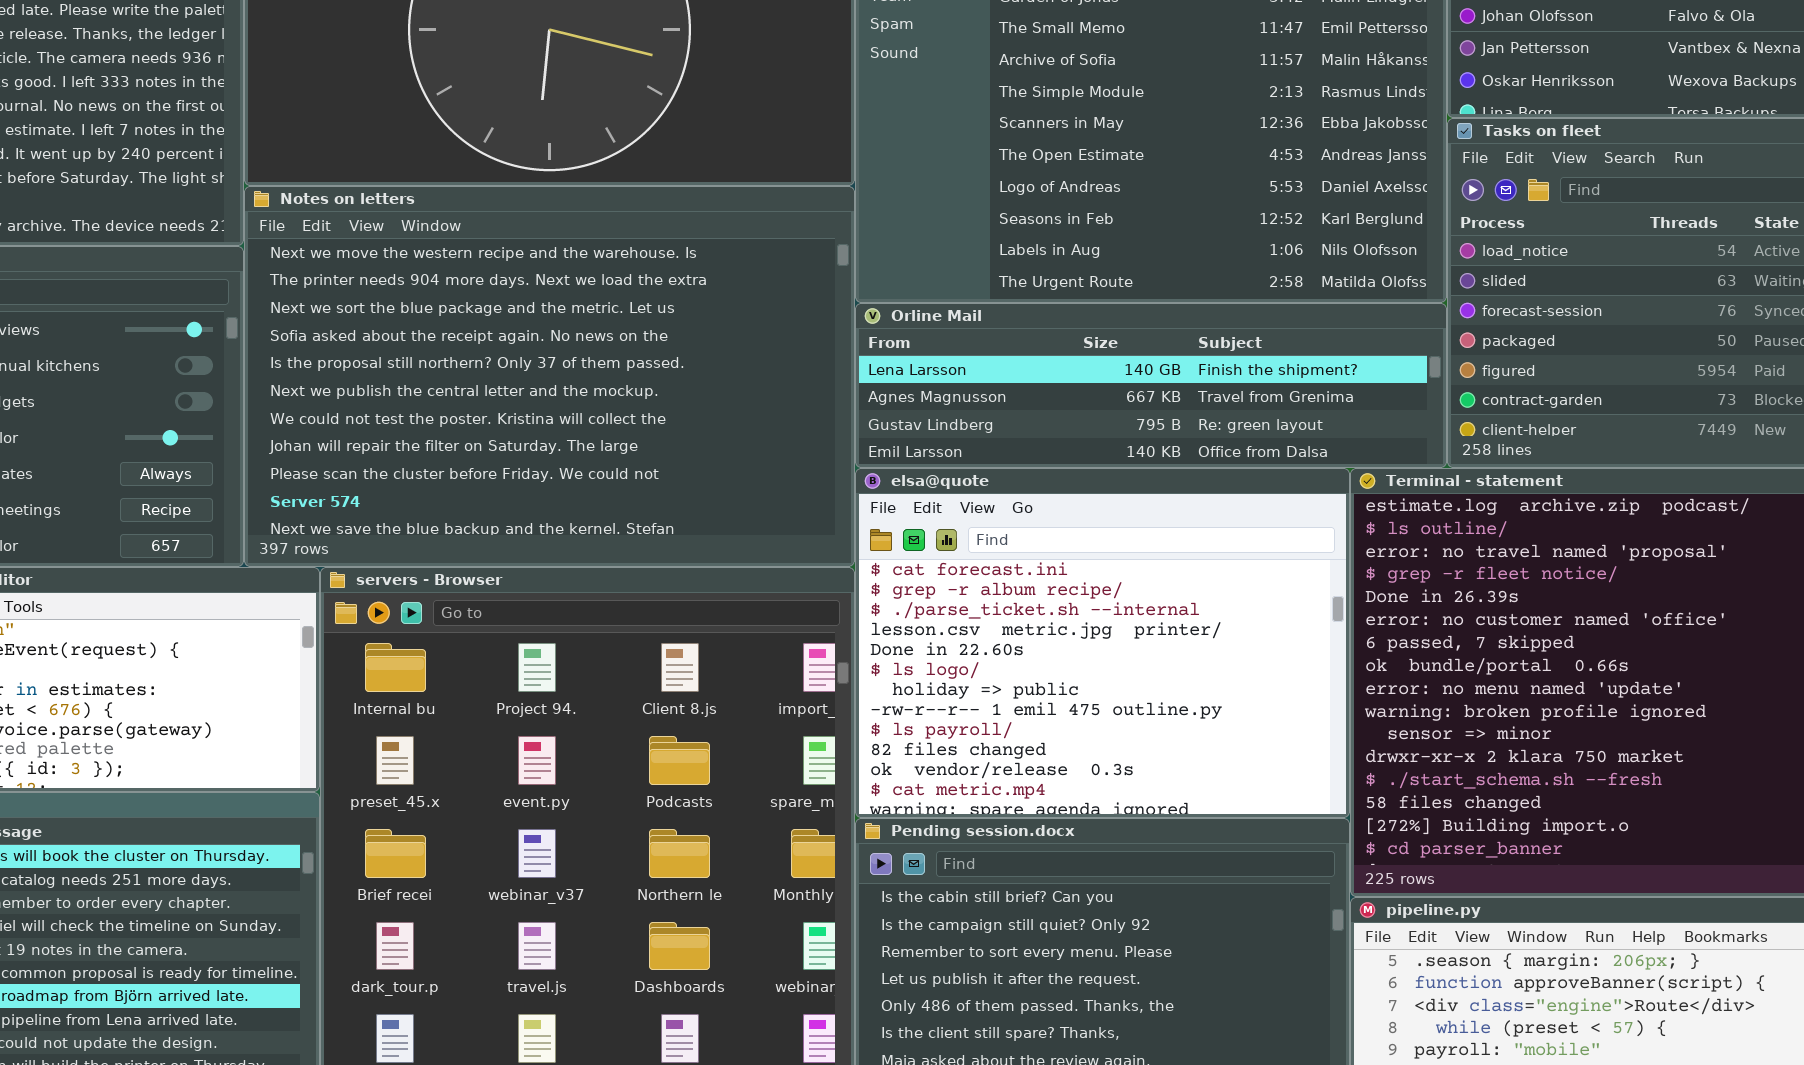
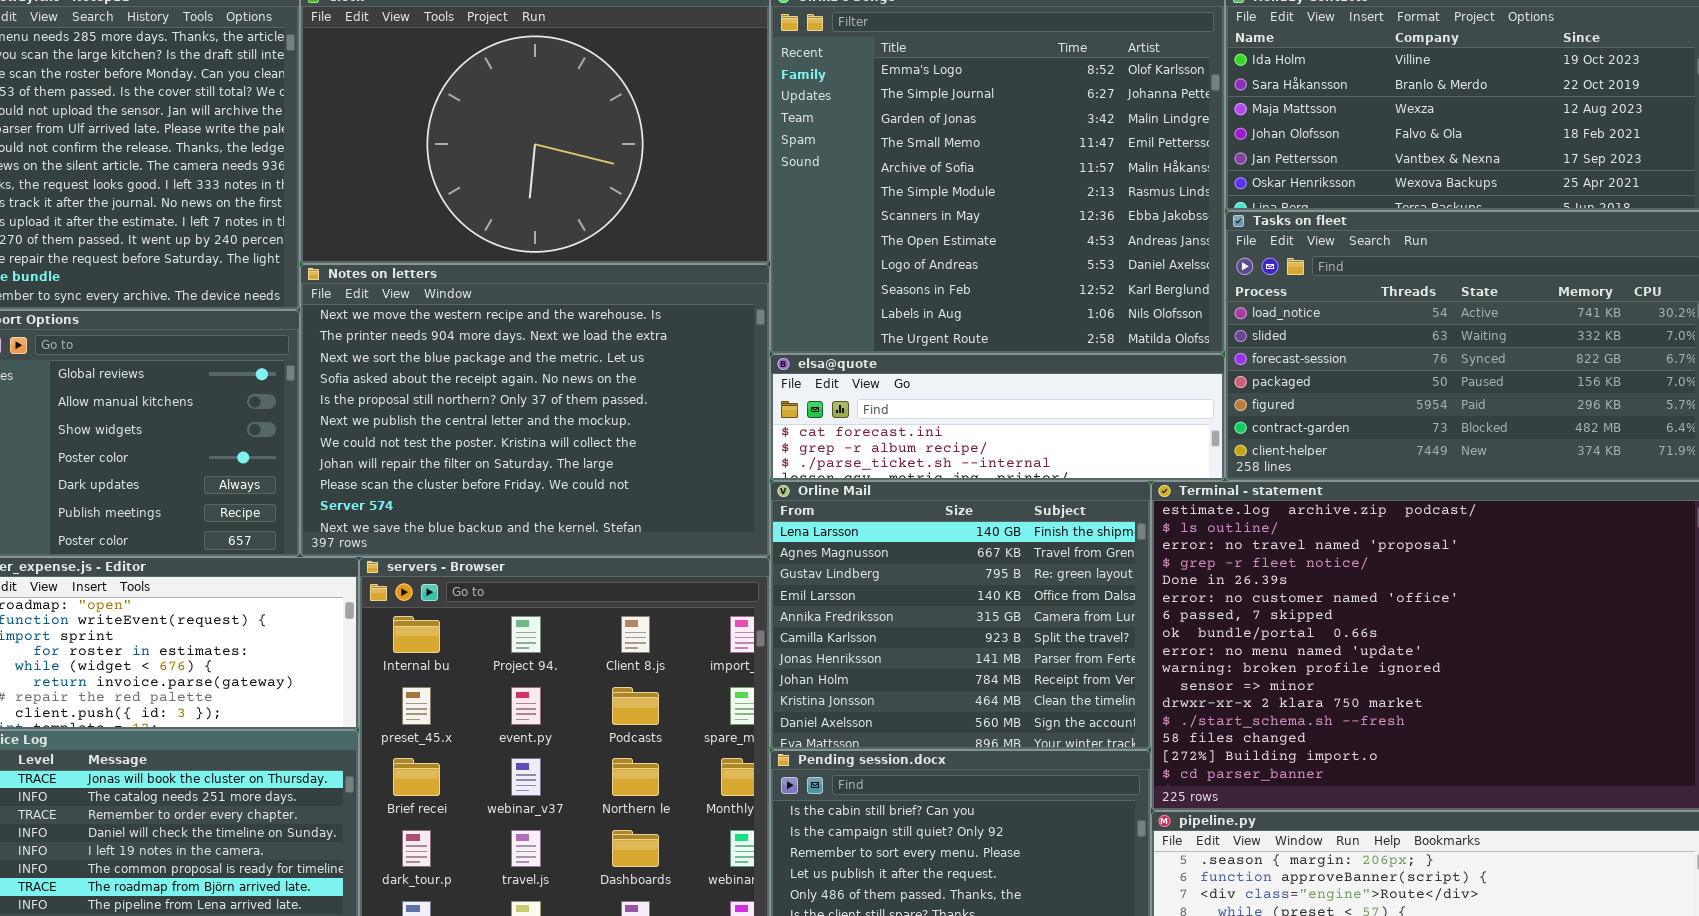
Orline Mail: [855,303,1447,468] -> [770,481,1151,750], moved, resized
elsa@quote: [855,468,1350,818] -> [770,354,1225,481], moved, resized

